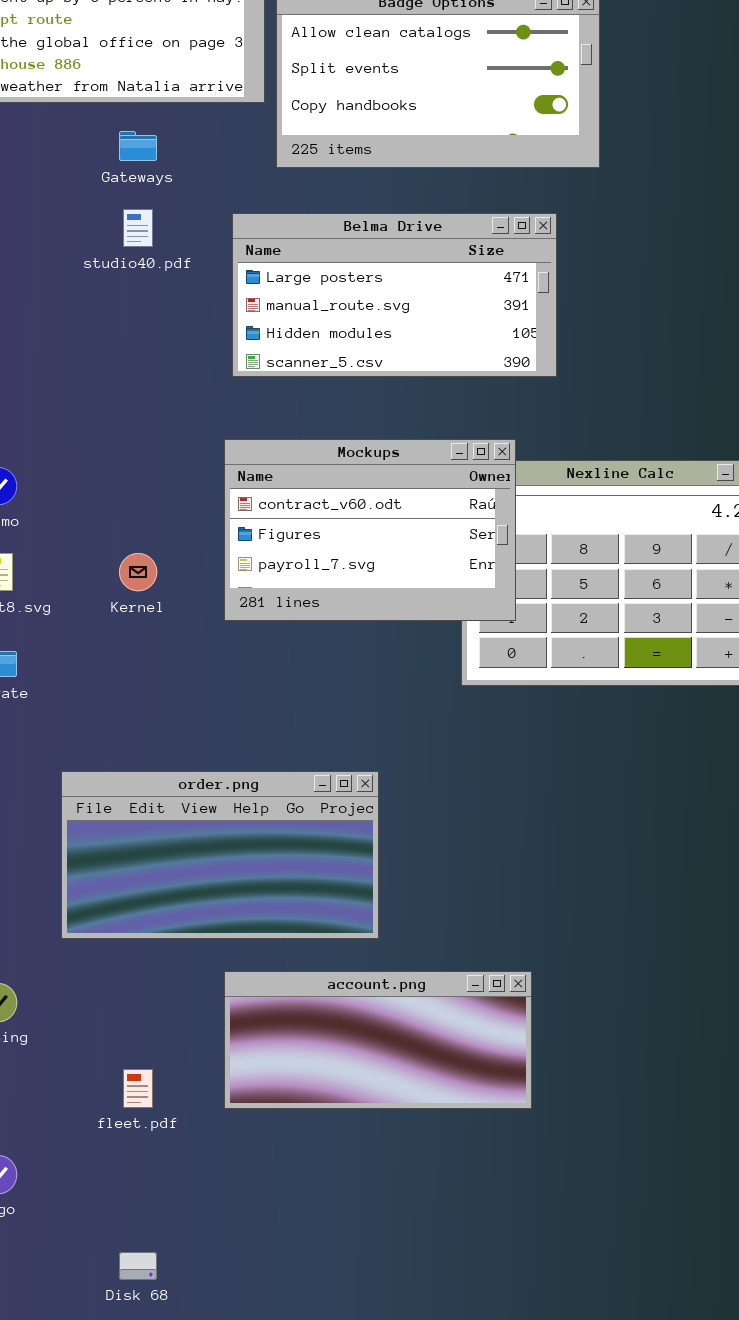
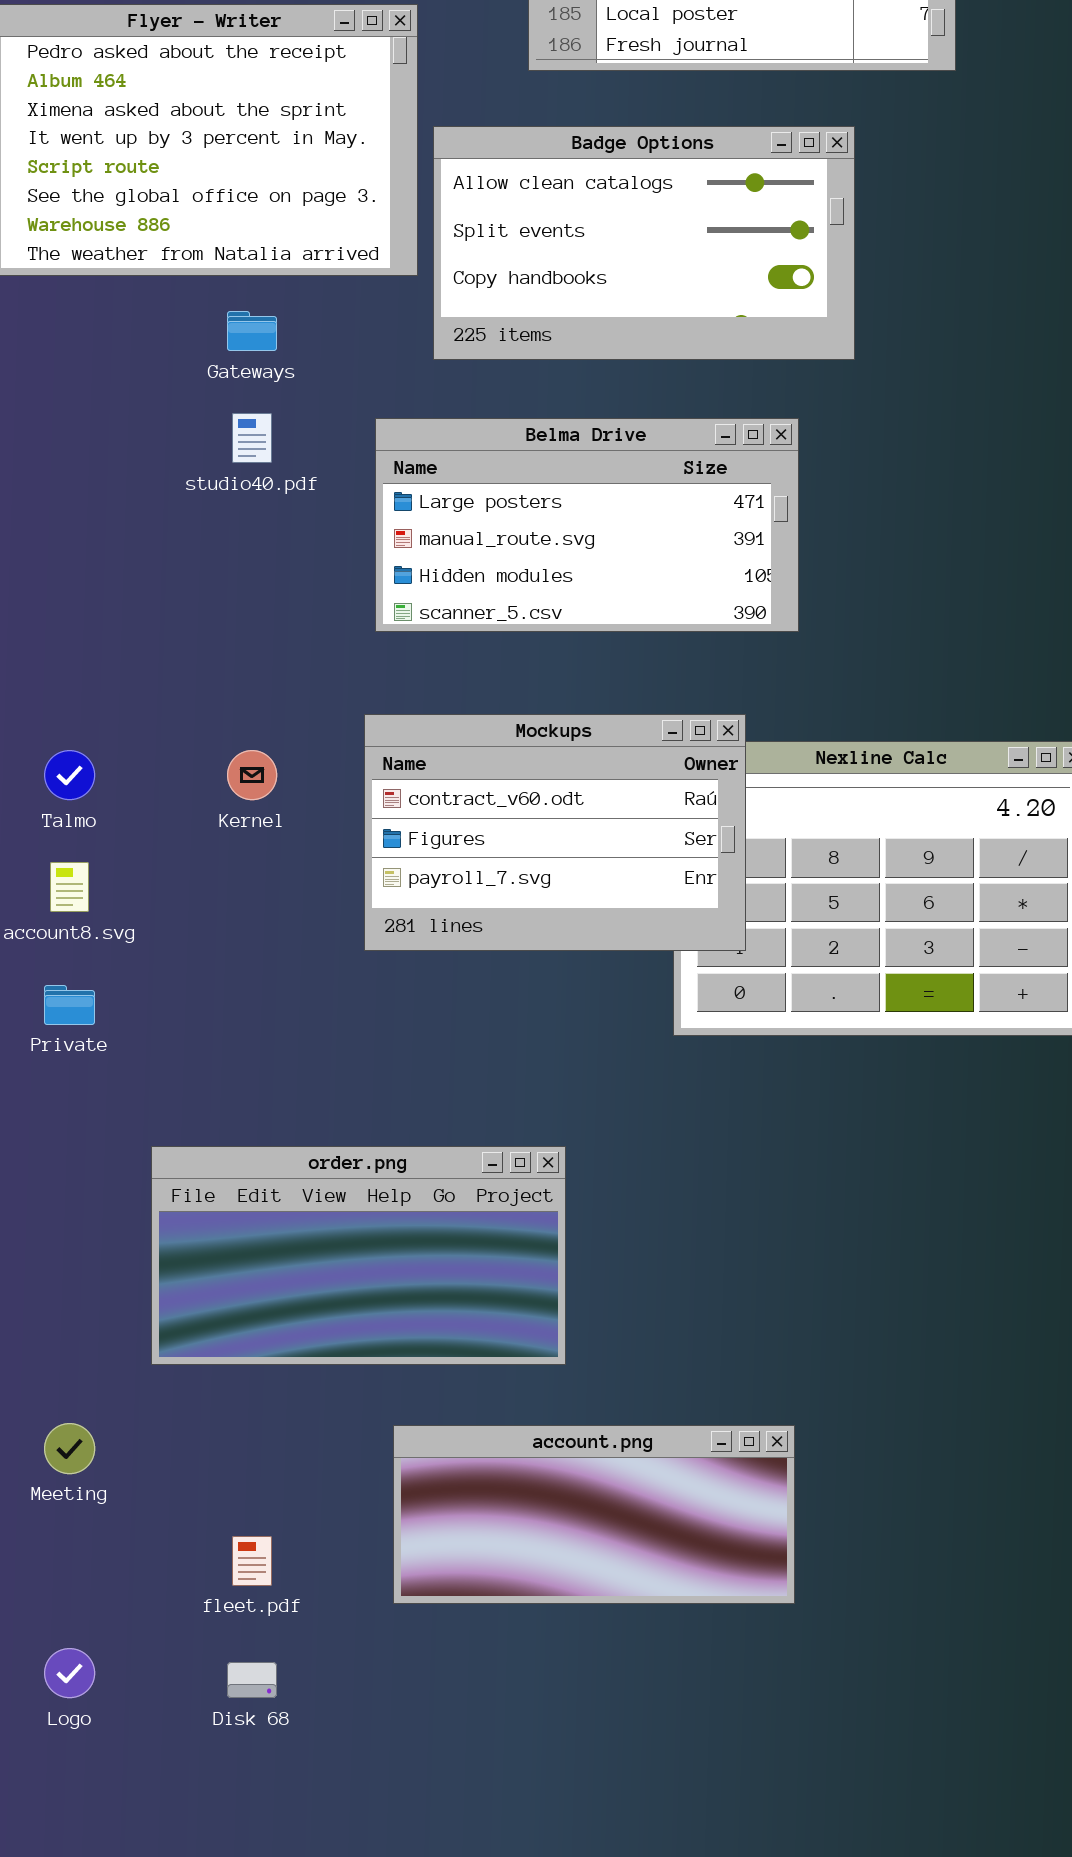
Kernel: [119,553,157,591] -> [227,750,277,800], moved
account.png: [224,971,532,1109] -> [393,1425,795,1604], moved
Disk 68: [119,1252,157,1280] -> [227,1662,277,1698], moved

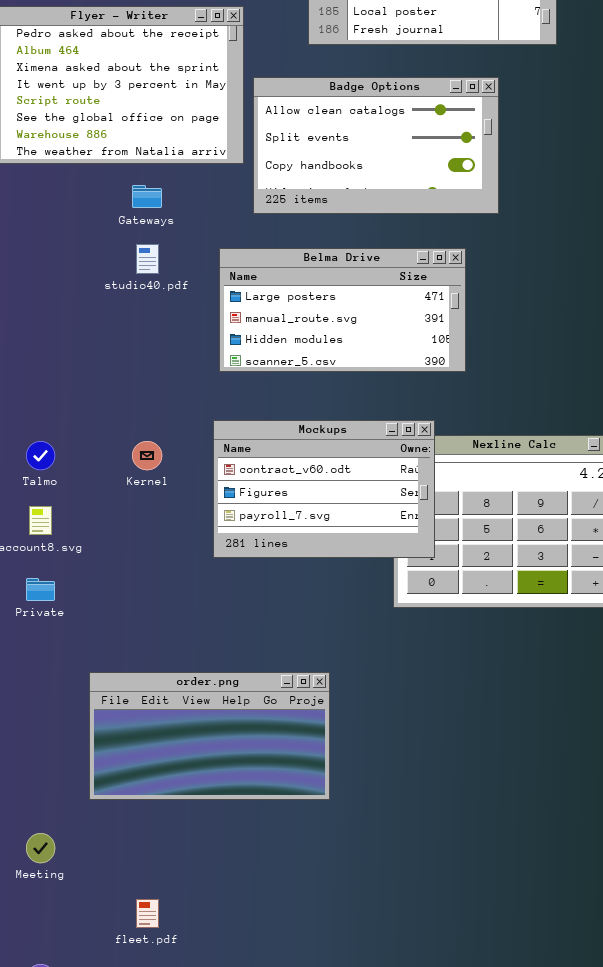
account.png: [393,1425,795,1604] -> none, closed

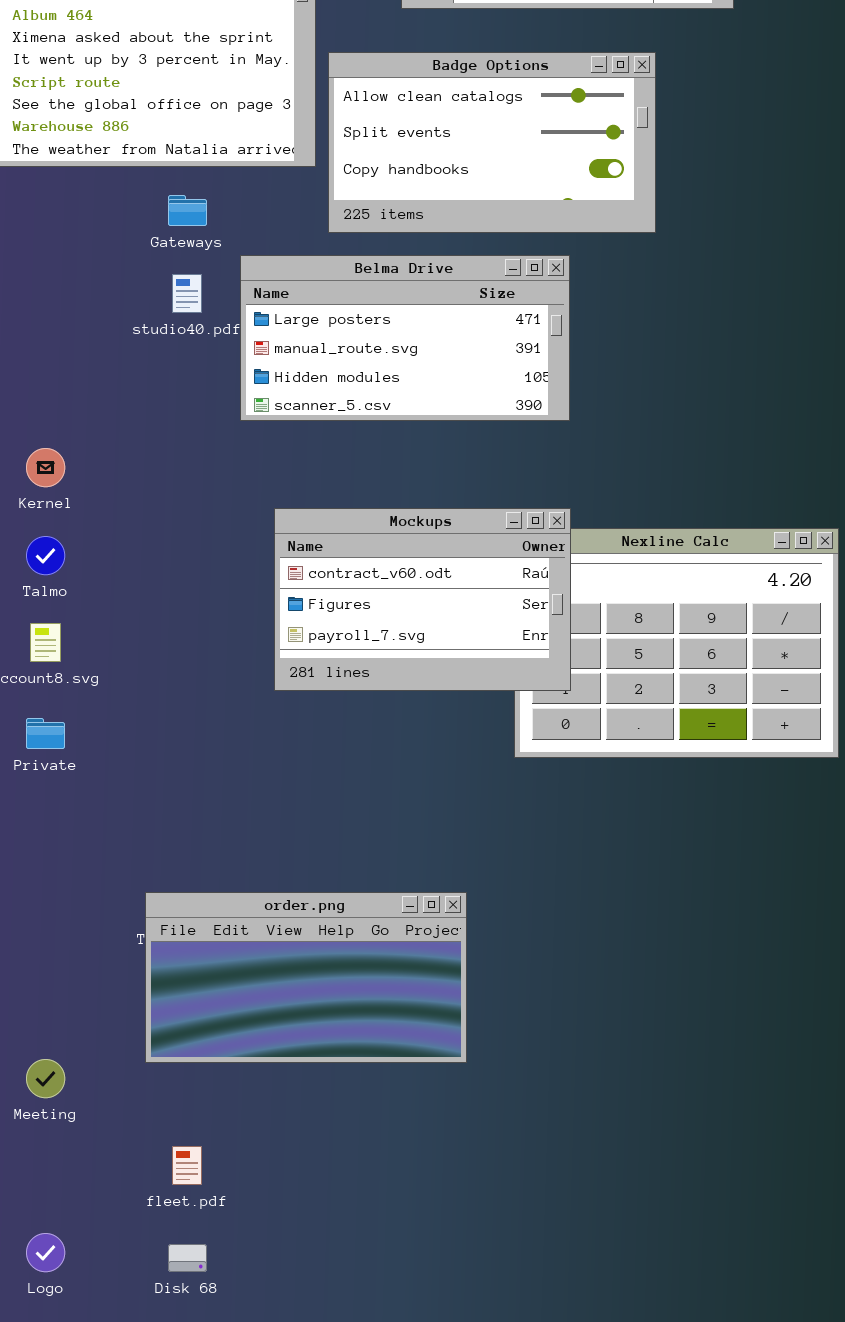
Belma Drive: [219,248,466,372] -> [240,255,570,421], moved
Kernel: [132,441,162,470] -> [26,448,65,487], moved
order.png: [89,672,330,800] -> [145,892,467,1063], moved

